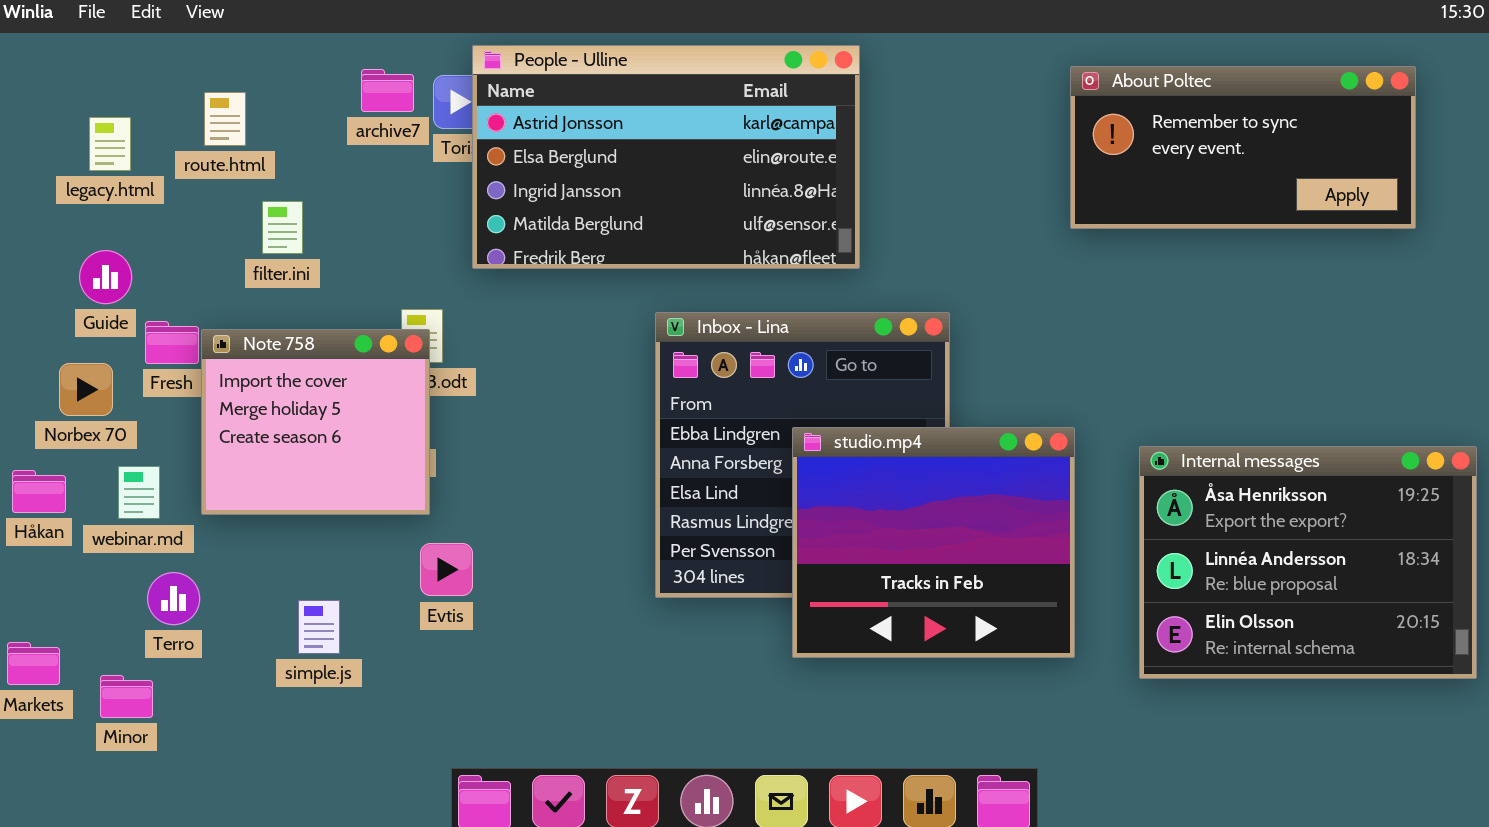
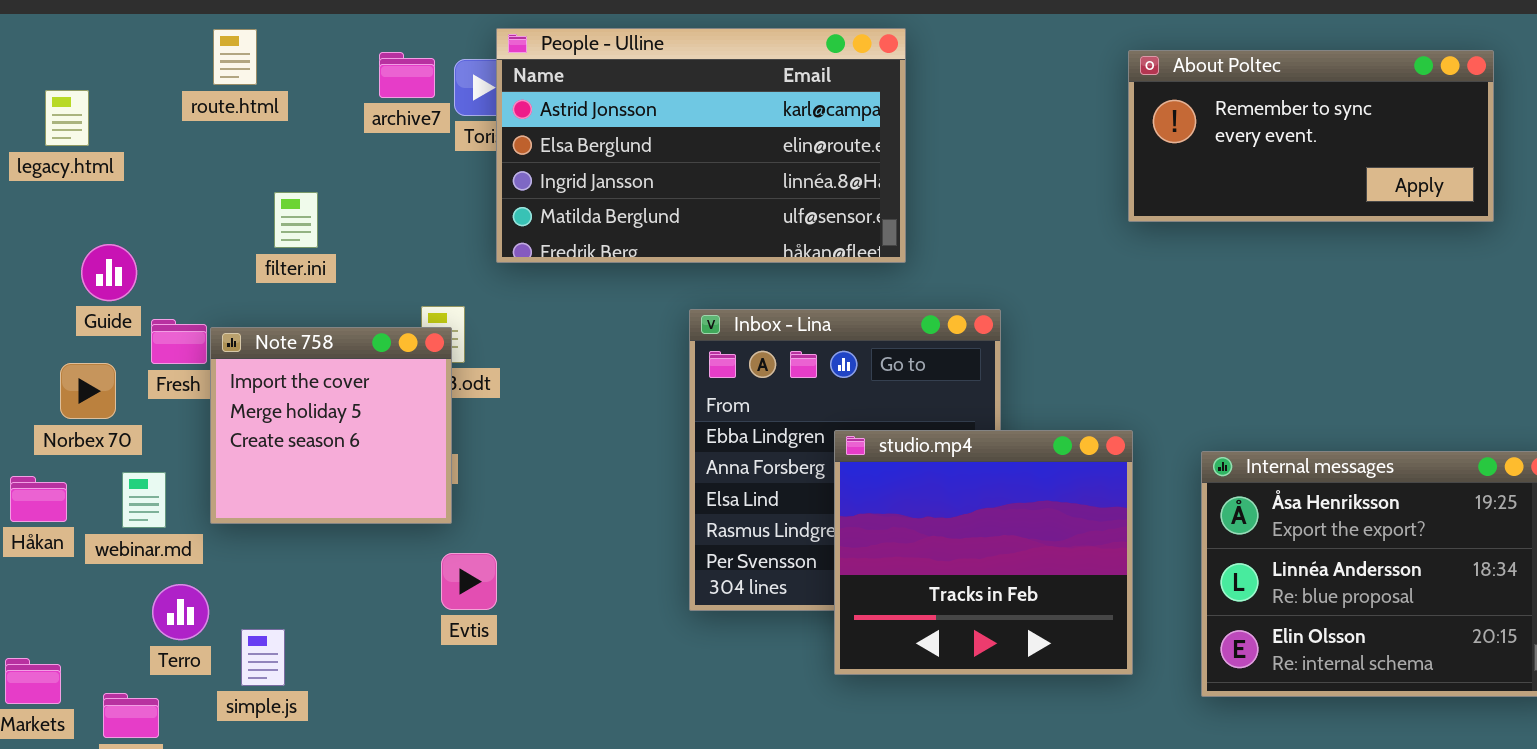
route.html: [204,92,246,146] -> [213,29,257,85], moved
legacy.html: [89,117,131,171] -> [45,90,89,146], moved
simple.js: [298,600,340,654] -> [241,629,285,686], moved

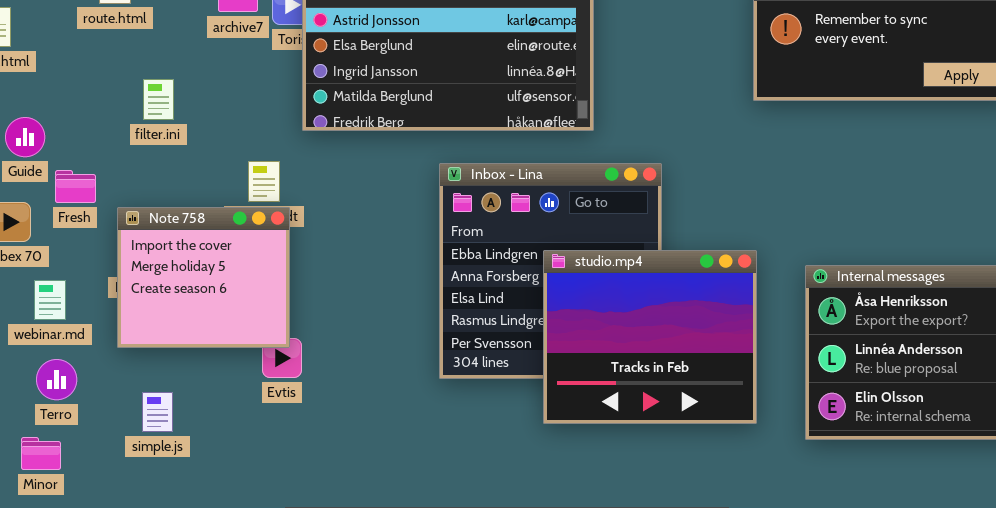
Note 758: [210,327,452,524] -> [117,207,290,348], moved
Terro: [152,584,209,640] -> [36,359,77,400], moved
simple.js: [241,629,285,686] -> [142,392,173,432], moved

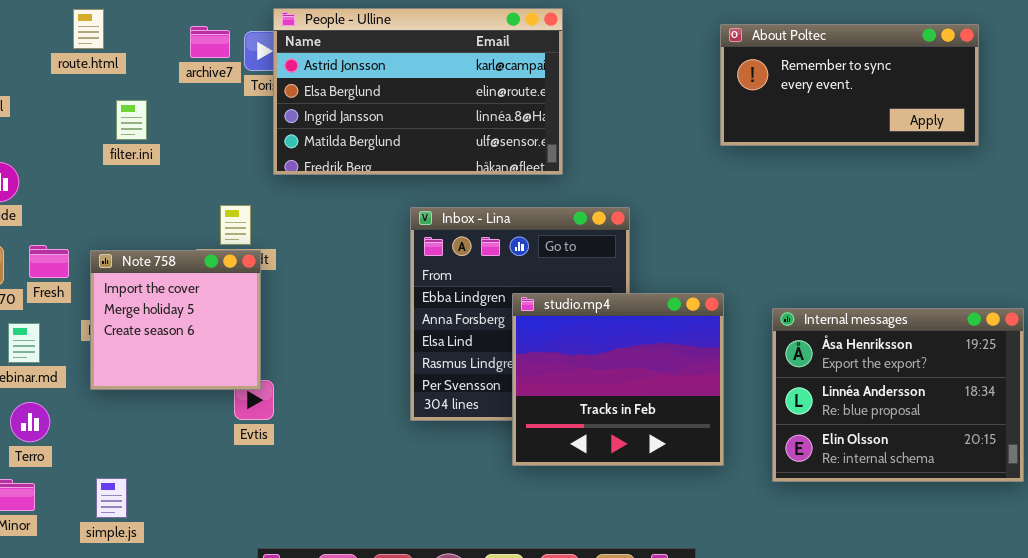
filter.ini: [143,79,174,120] -> [116,100,147,140], moved
Fresh: [55,170,96,203] -> [29,245,69,278], moved
simple.js: [142,392,173,432] -> [96,478,127,518], moved

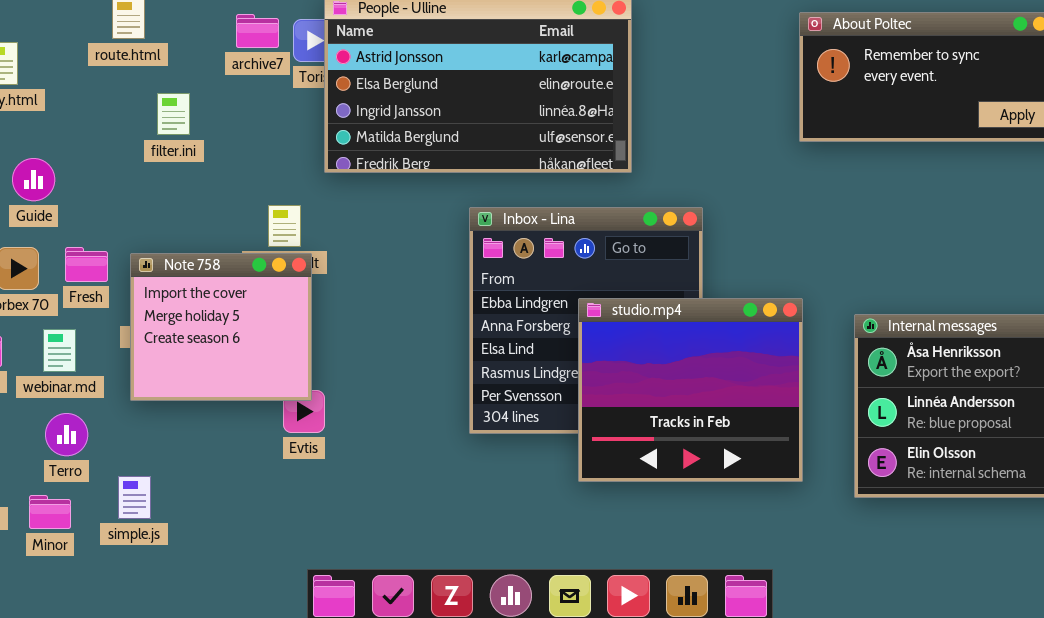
simple.js: [96,478,127,518] -> [118,476,151,519], moved

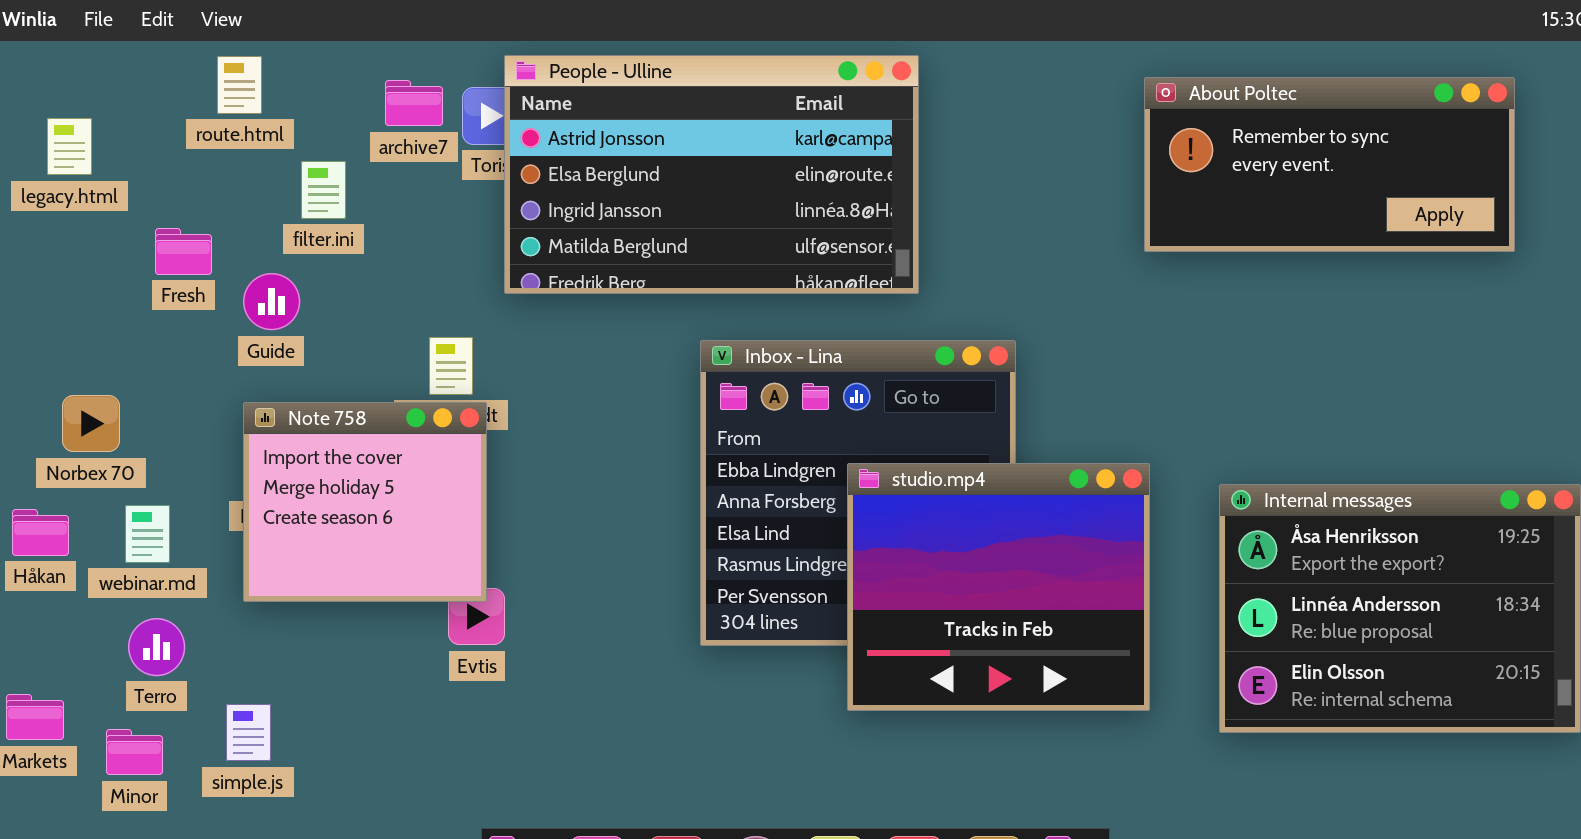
filter.ini: [157,93,190,135] -> [301,161,346,219], moved
Guide: [12,158,55,201] -> [243,273,300,330], moved
Fresh: [65,247,108,282] -> [155,228,212,275], moved

